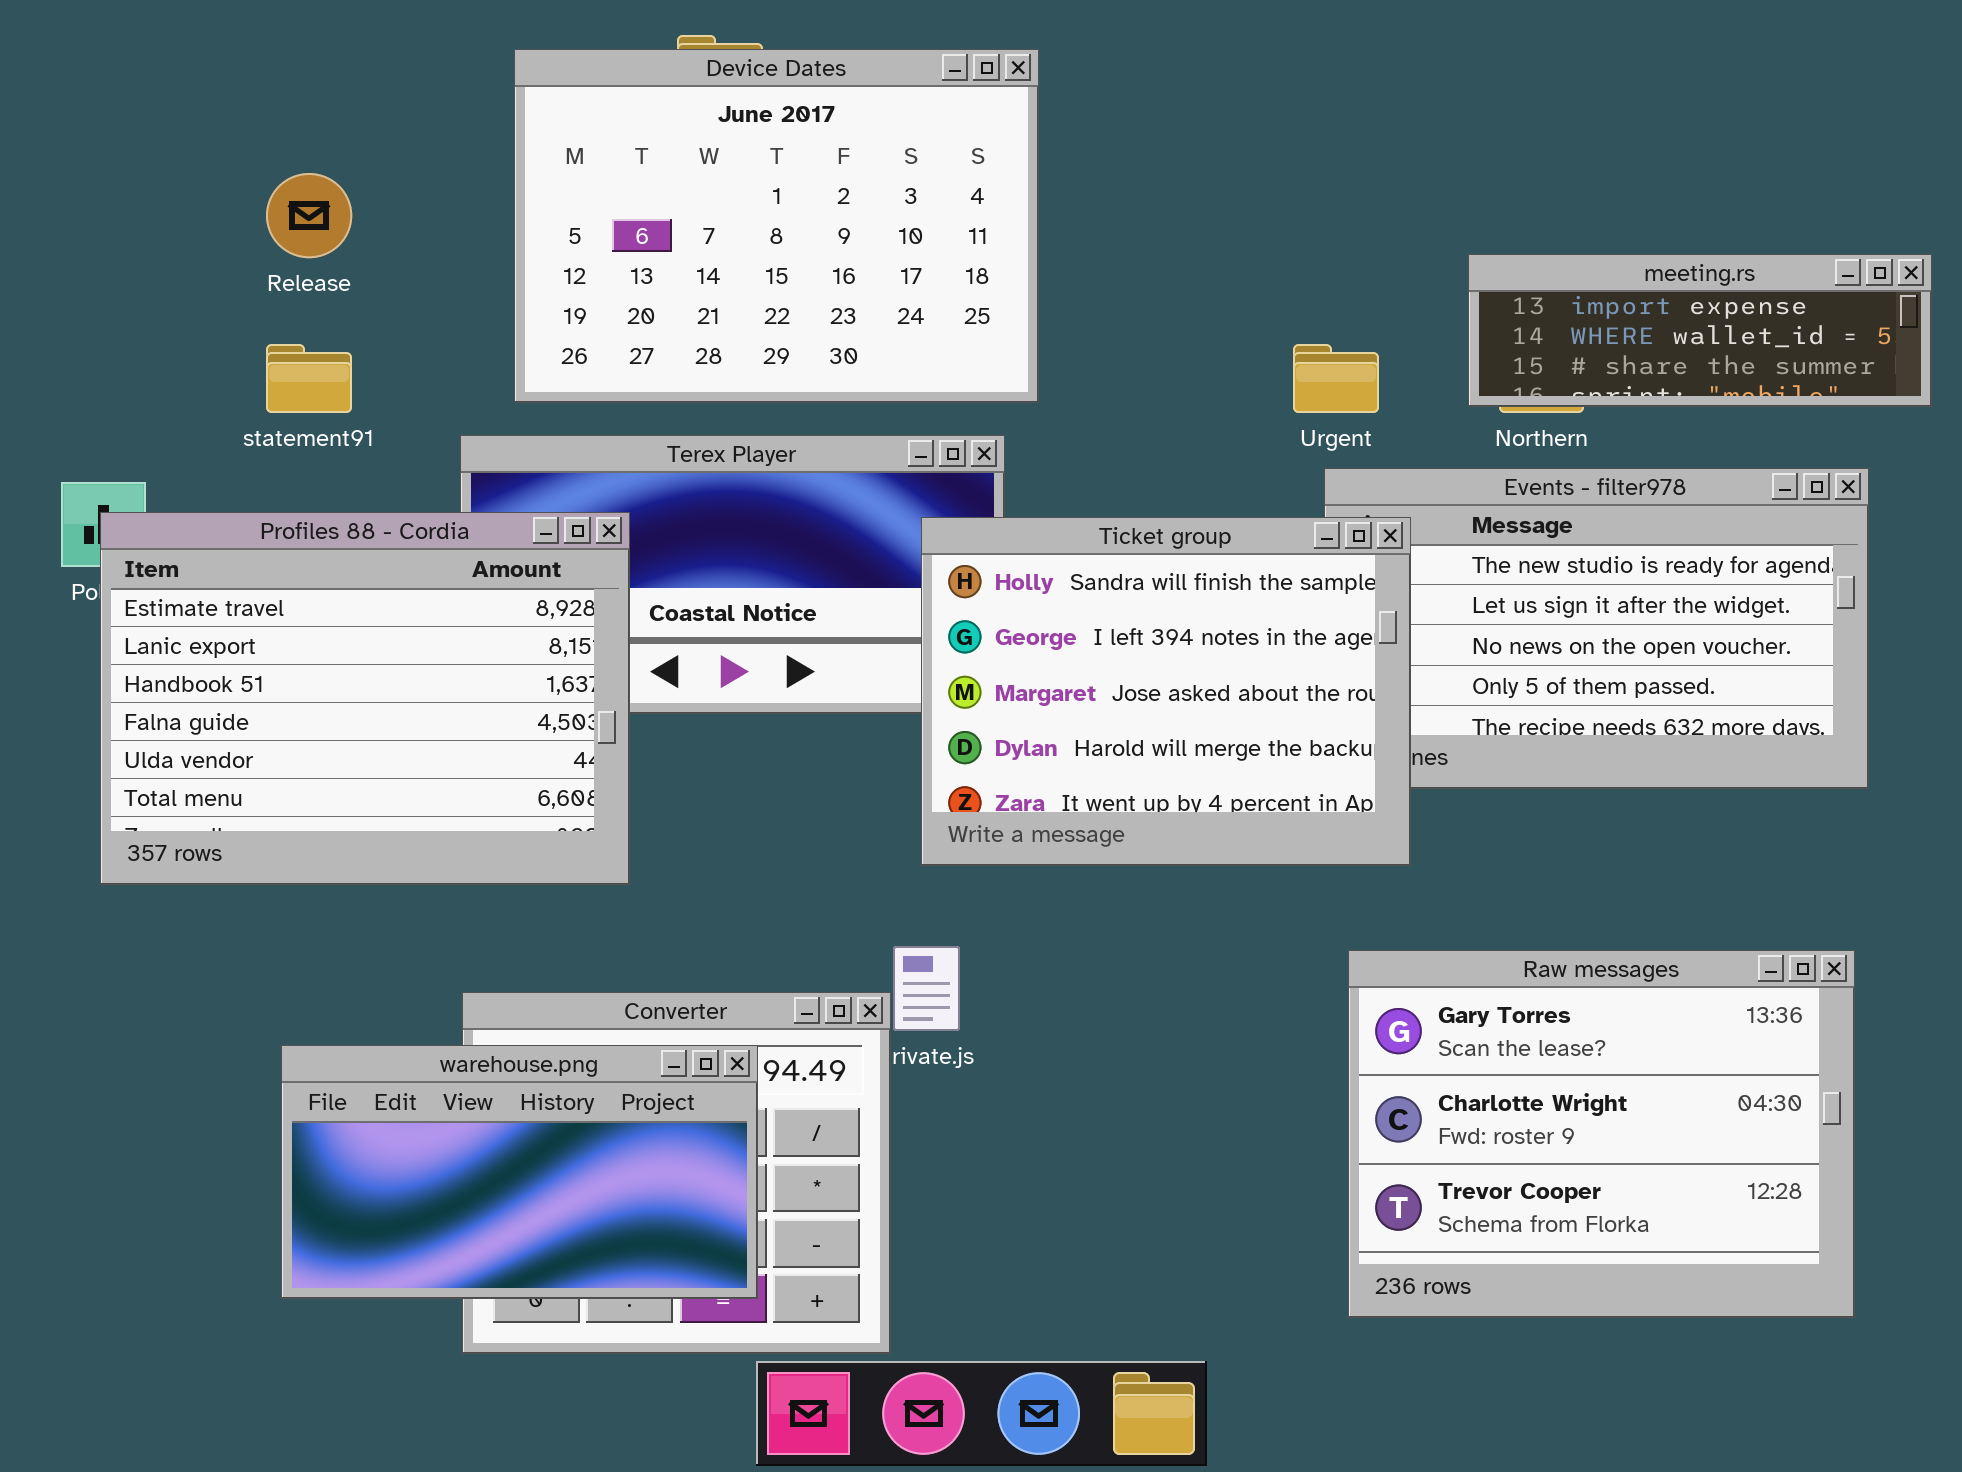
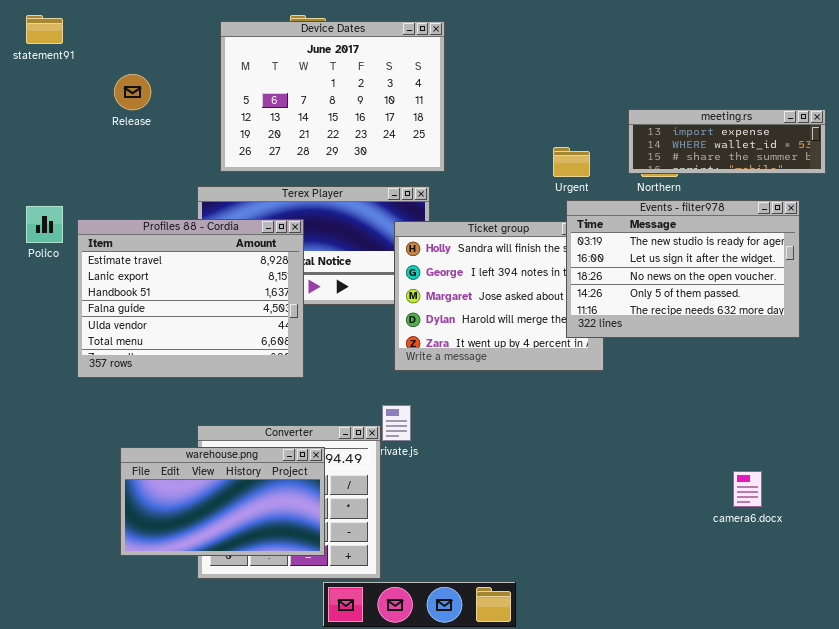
statement91: [266,344,352,413] -> [26,15,63,44], moved
Events - filter978: [1324,468,1869,789] -> [566,200,800,338], raised
Profiles 88 - Cordia: [100,512,630,885] -> [77,219,304,378], moved
Raw messages: [1348,950,1855,1318] -> none, closed

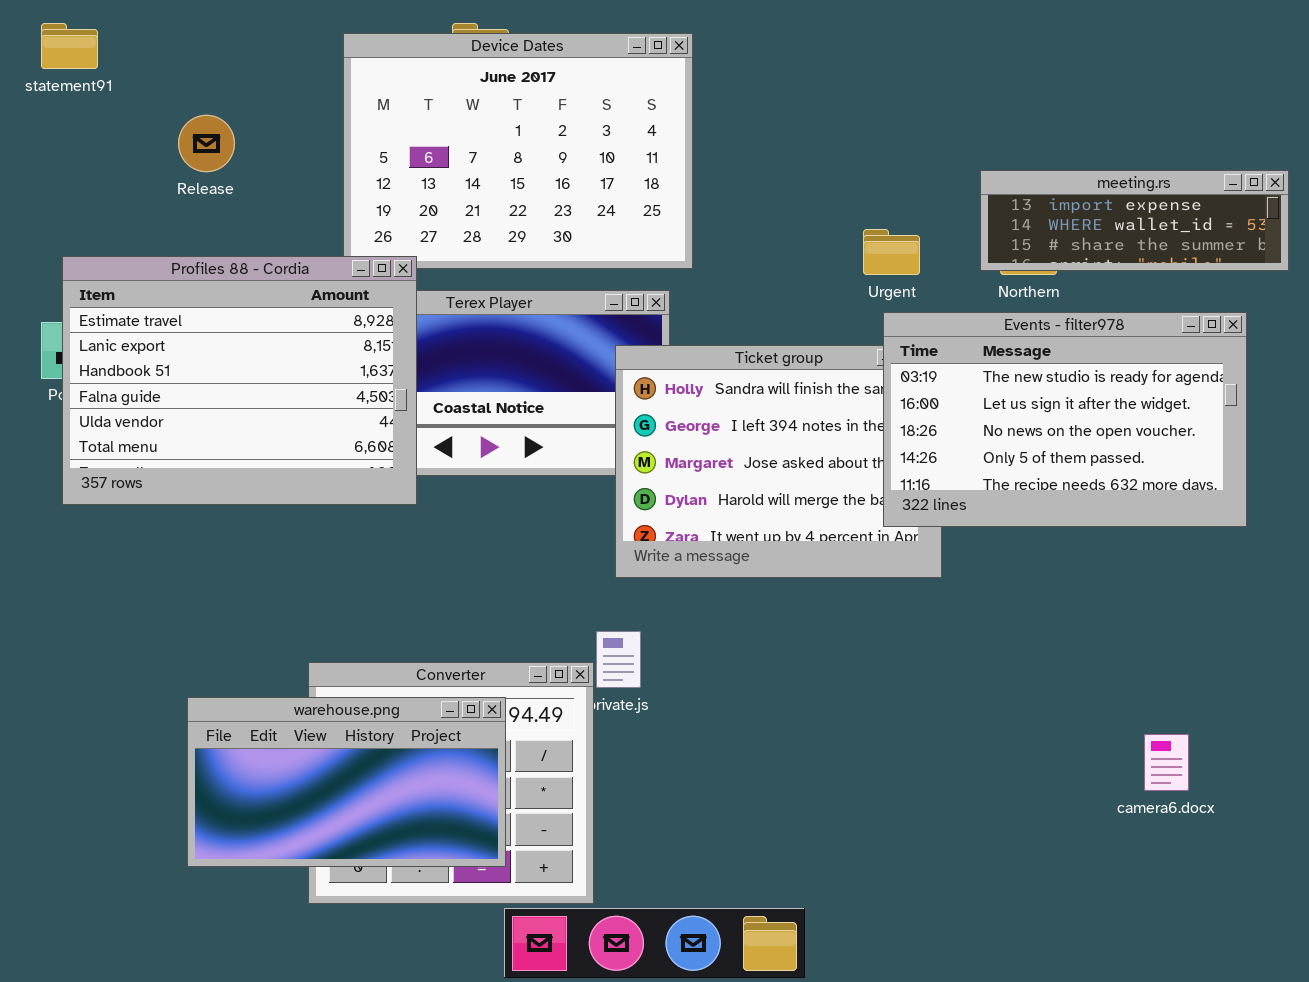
Profiles 88 - Cordia: [77,219,304,378] -> [62,256,417,505], moved

